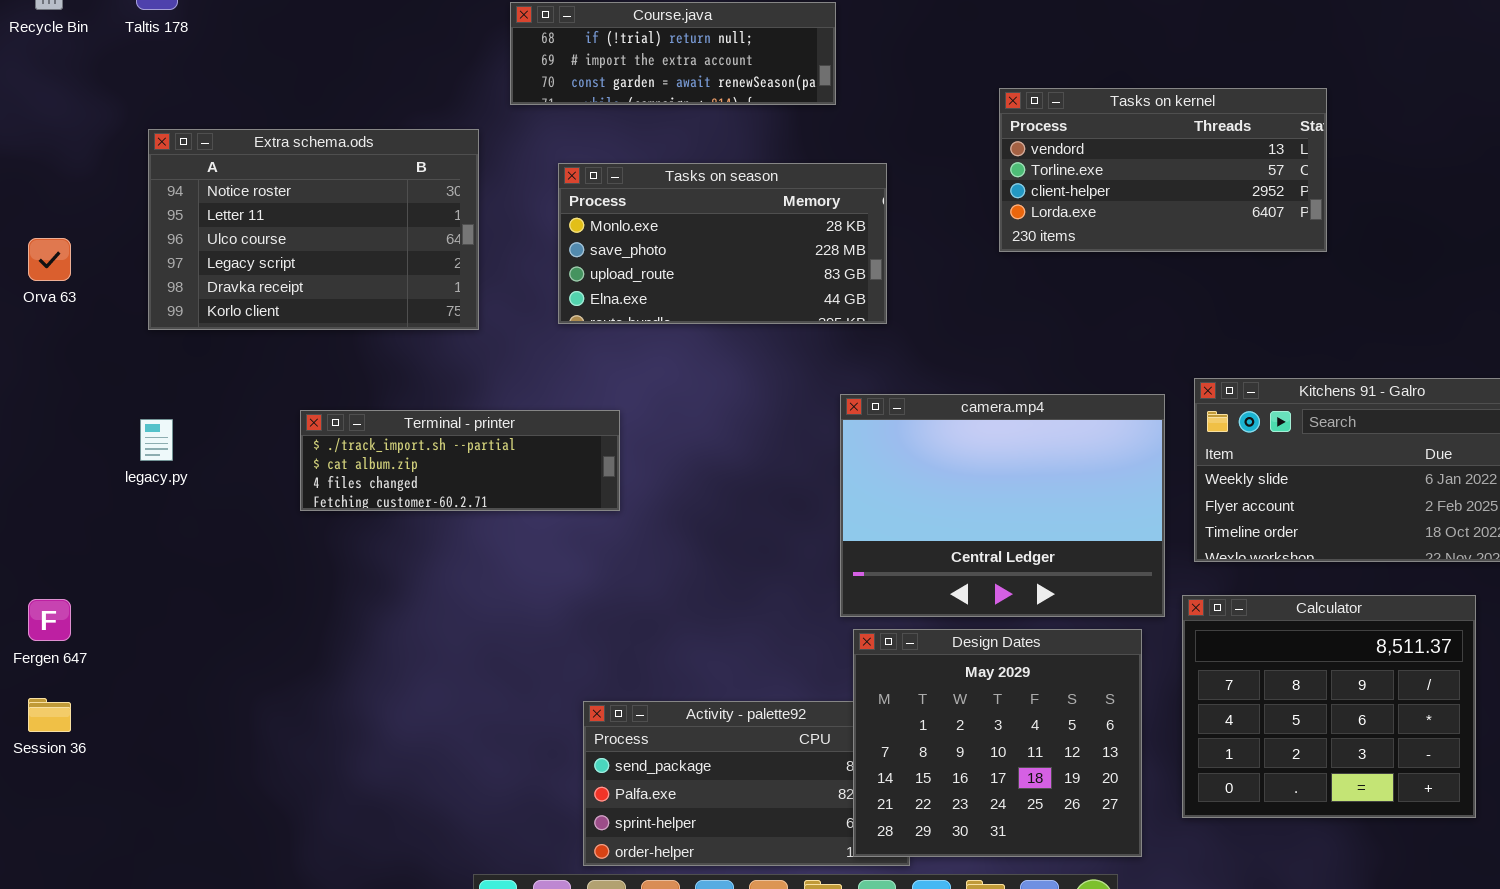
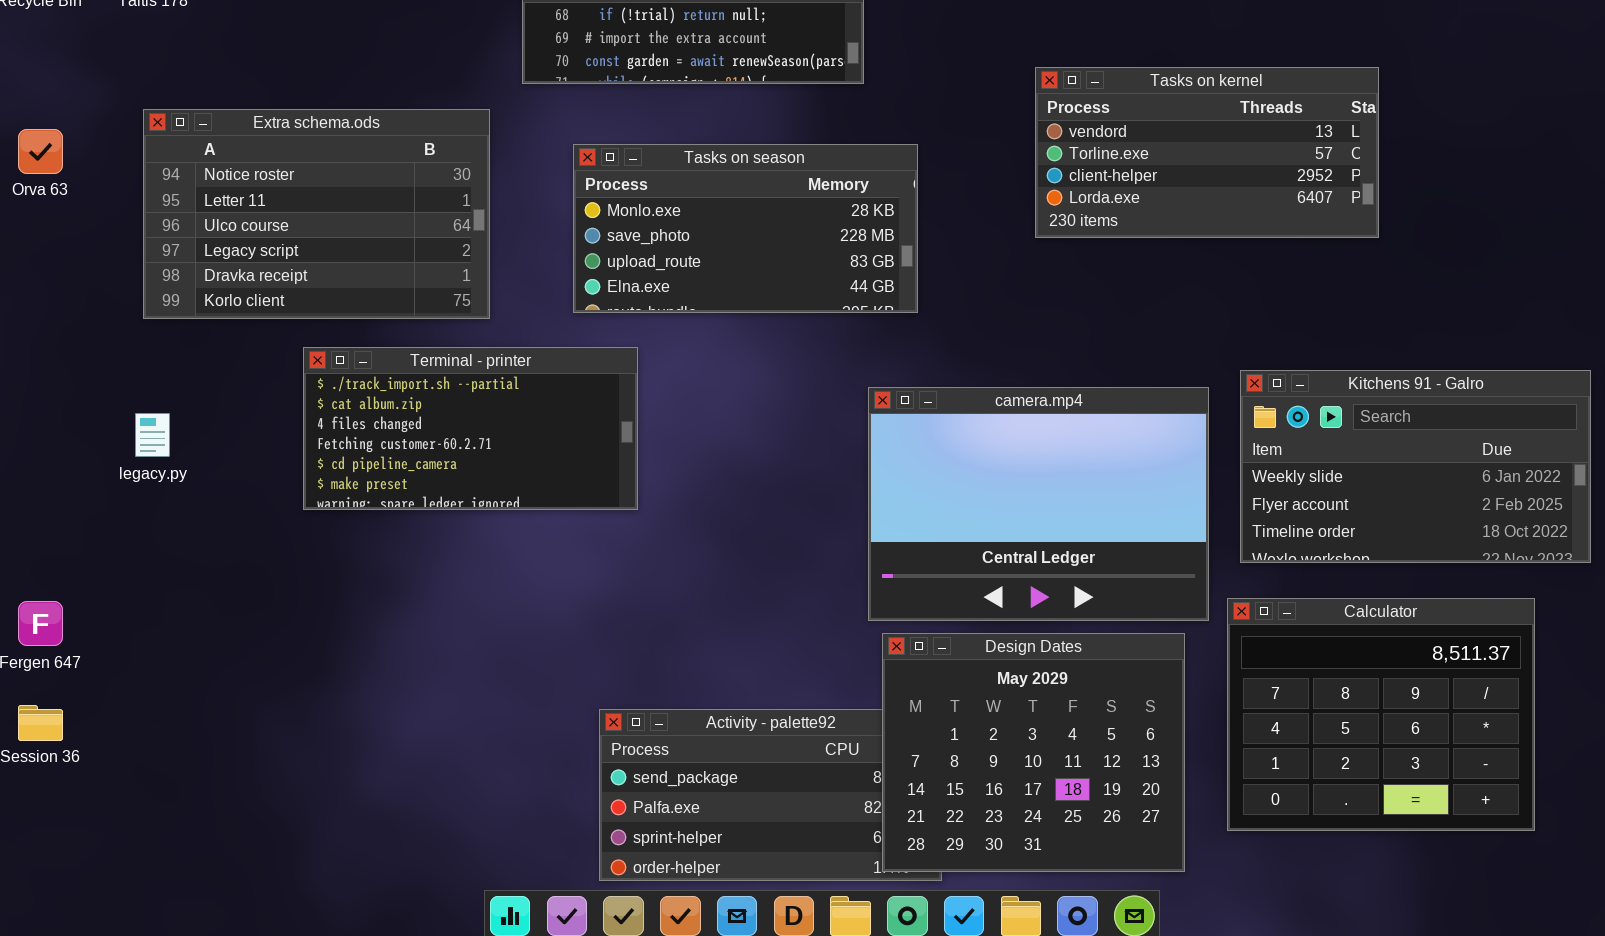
Orva 63: [28,238,71,281] -> [18,129,63,174], moved
Terminal - printer: [300,410,620,511] -> [303,347,638,510], resized

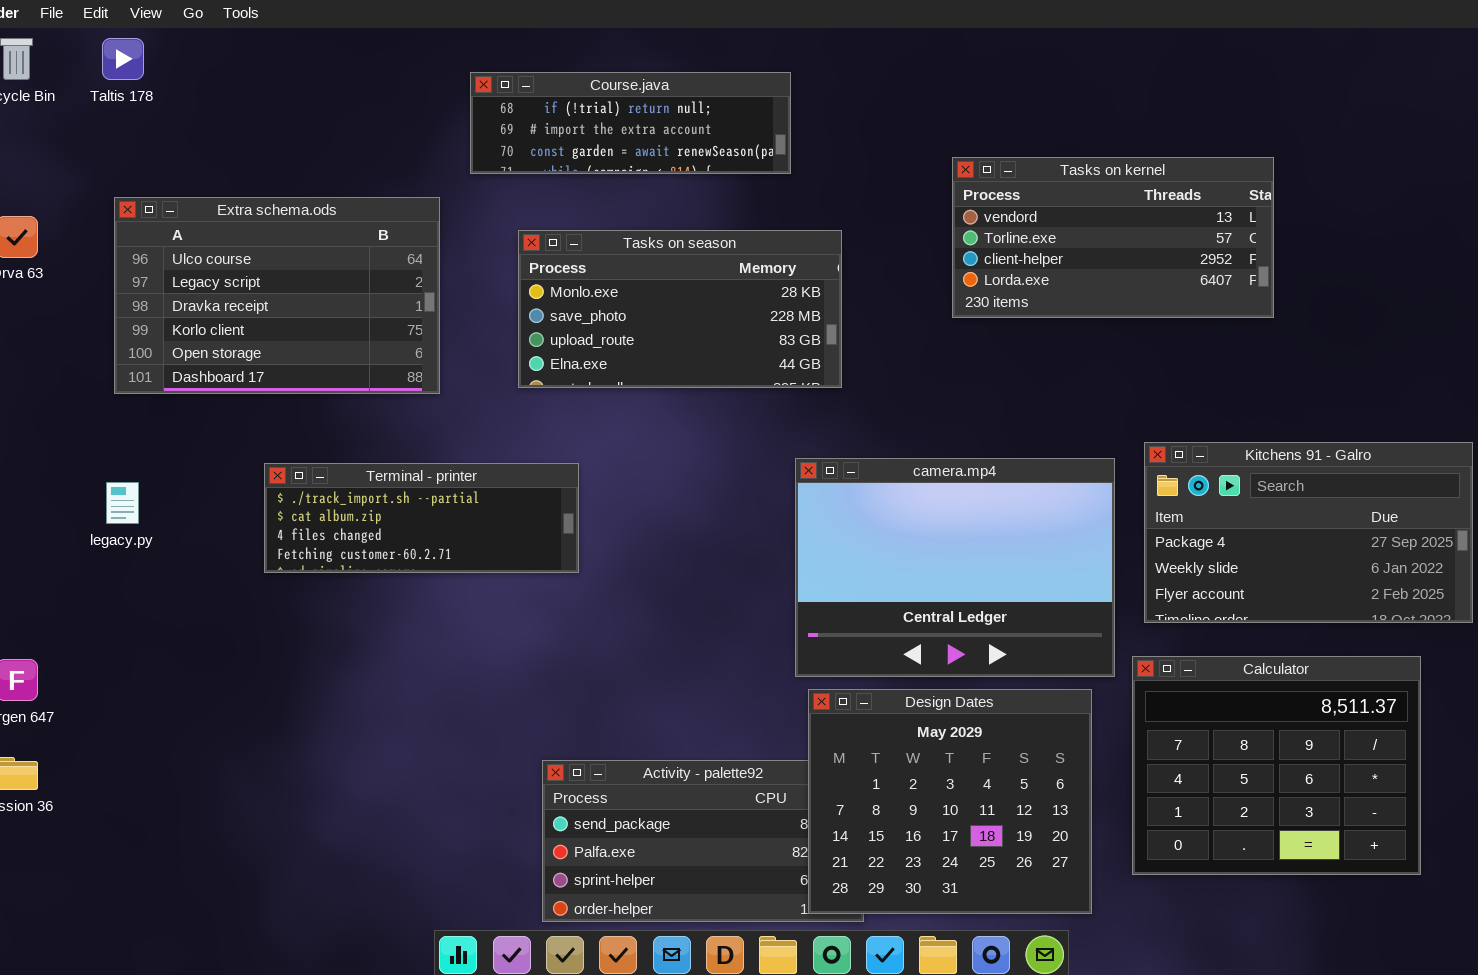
Extra schema.ods: [143,109,490,319] -> [114,197,440,394], scrolled down 2 rows
Terminal - printer: [303,347,638,510] -> [264,463,579,573], resized
Kitchens 91 - Galro: [1240,370,1591,563] -> [1144,442,1473,623], scrolled up 1 row

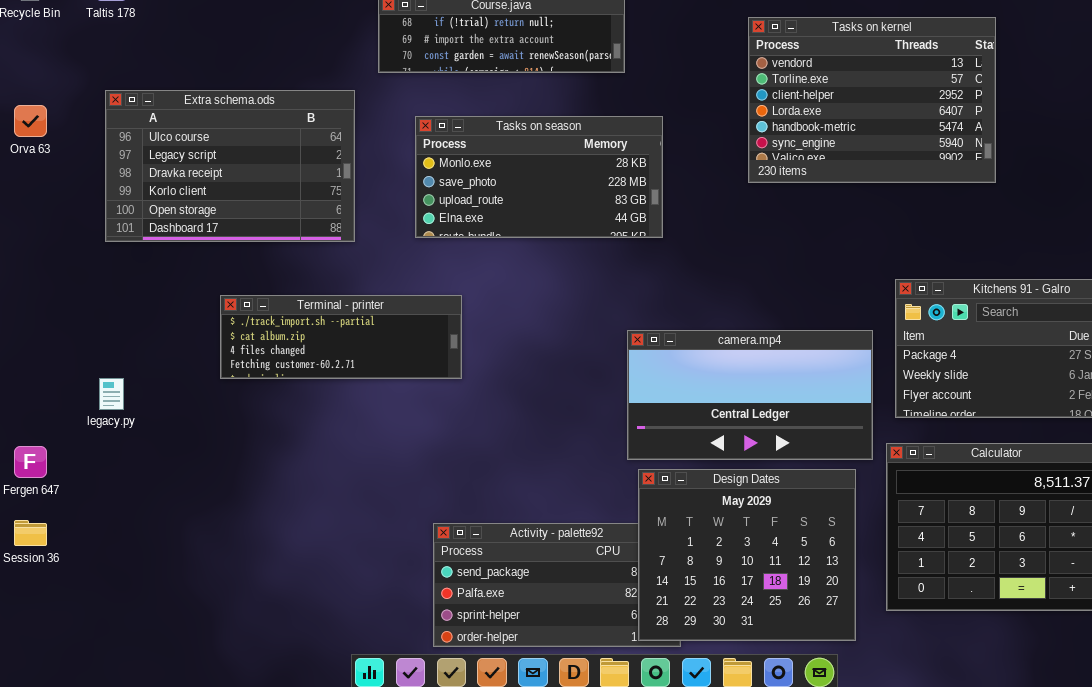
Tasks on kernel: [952,157,1274,318] -> [748,17,996,183], resized
camera.mp4: [795,458,1115,677] -> [627,330,873,460], resized
legacy.py: [106,482,139,524] -> [99,378,124,410], moved

